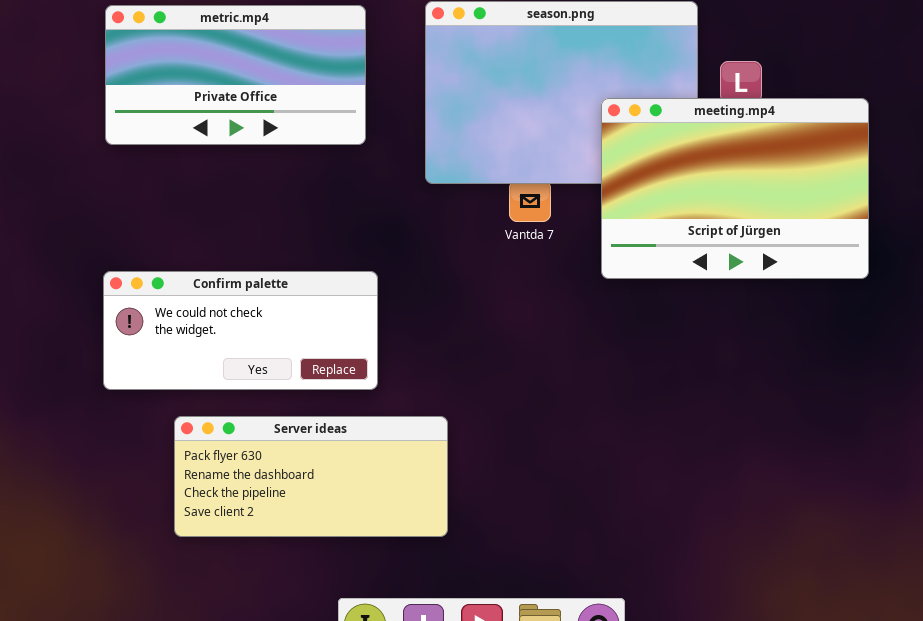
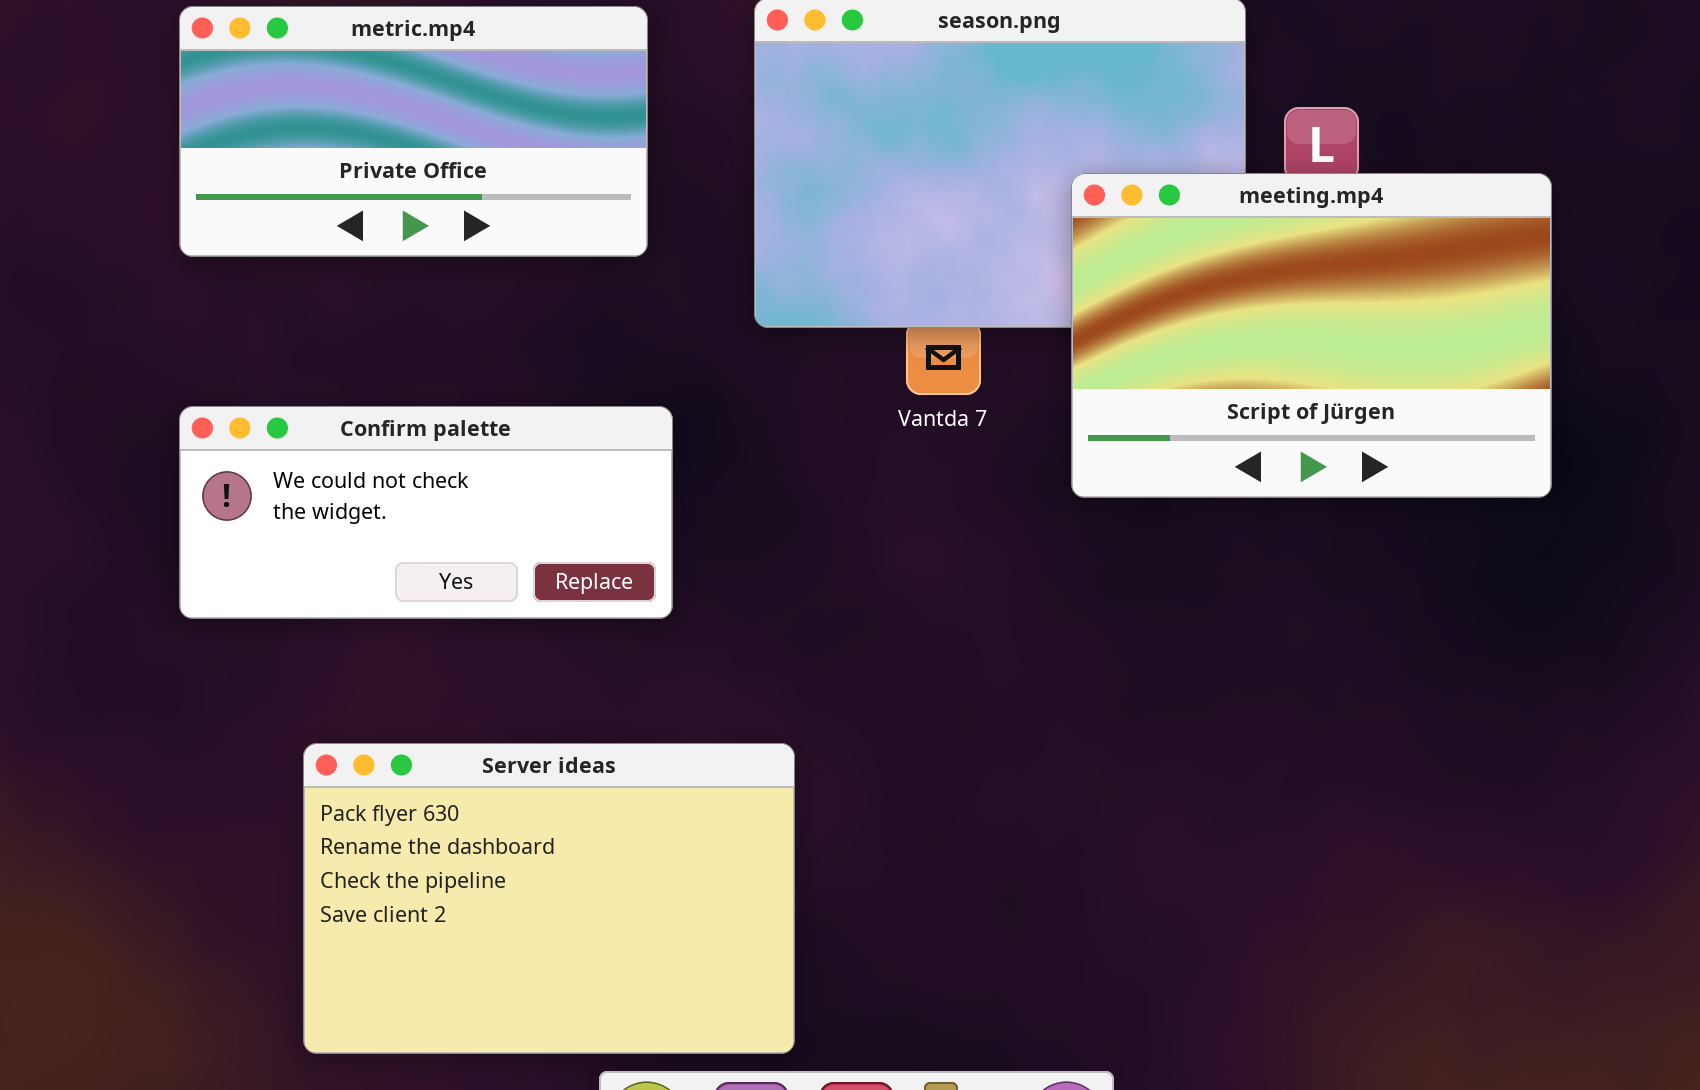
Confirm palette: [103,271,378,390] -> [179,406,673,619], moved
Server ideas: [174,416,448,537] -> [303,743,795,1054], resized

